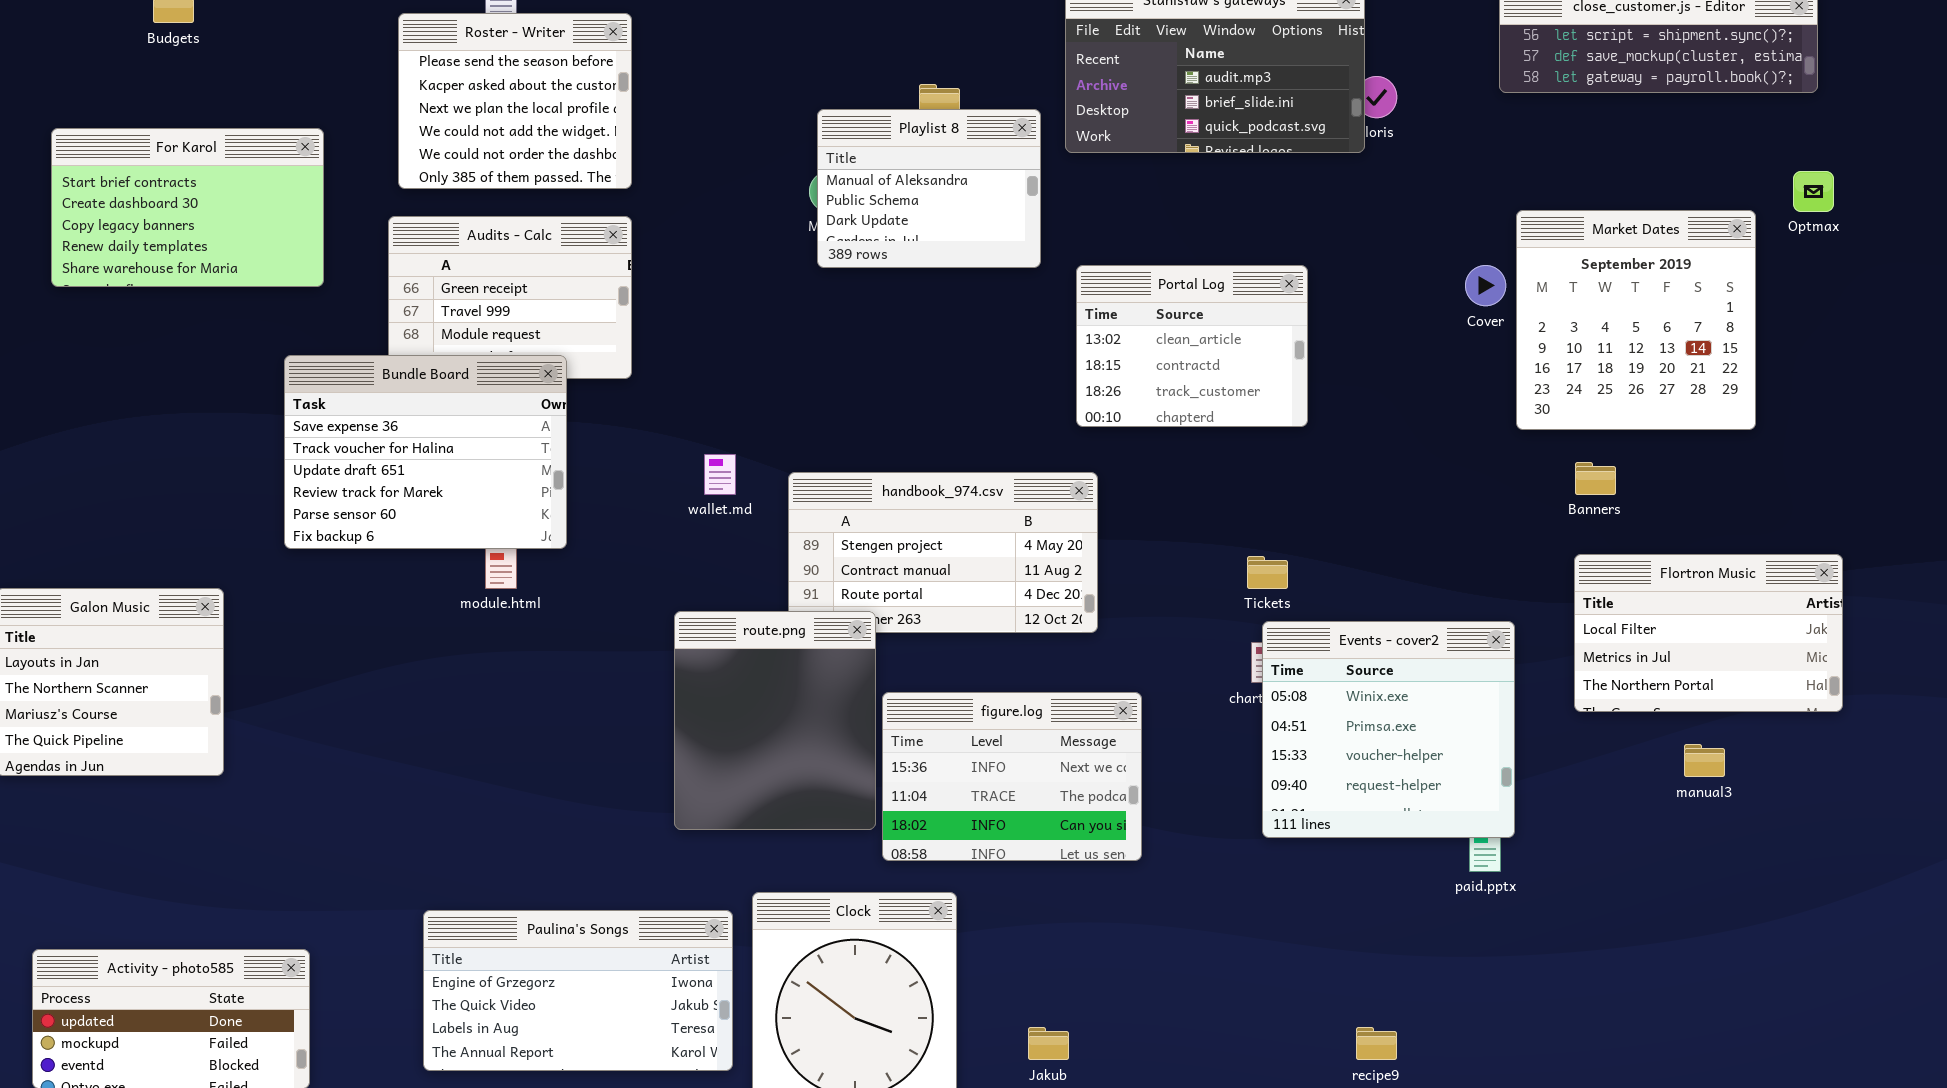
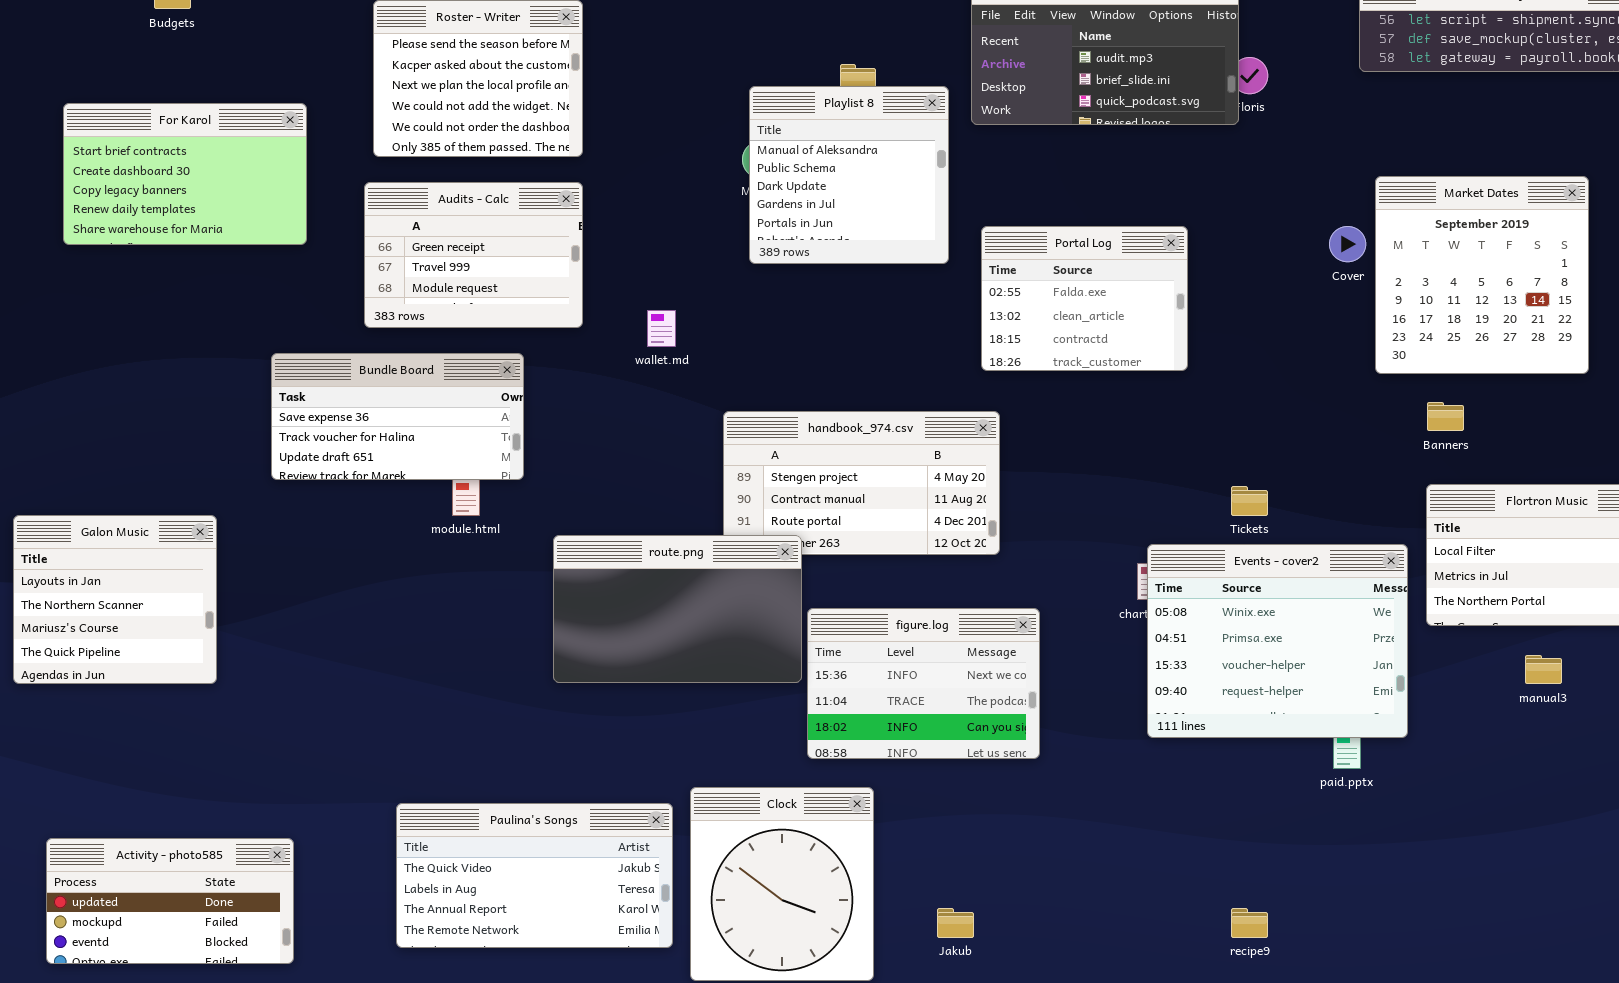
Playlist 8: [817,109,1041,268] -> [749,86,949,264], resized
Portal Log: [1076,265,1308,427] -> [981,226,1188,371], scrolled up 1 row
Bundle Board: [284,355,567,549] -> [271,353,524,480], resized
wallet.md: [704,454,736,495] -> [647,310,676,347], moved
Tickets: [1247,556,1288,589] -> [1231,486,1268,516], moved
route.png: [674,611,876,830] -> [553,535,802,683], resized
Events - cover2: [1262,621,1515,838] -> [1147,544,1408,738], resized
Paulina's Songs: [423,910,733,1071] -> [396,803,673,948], scrolled down 1 row

